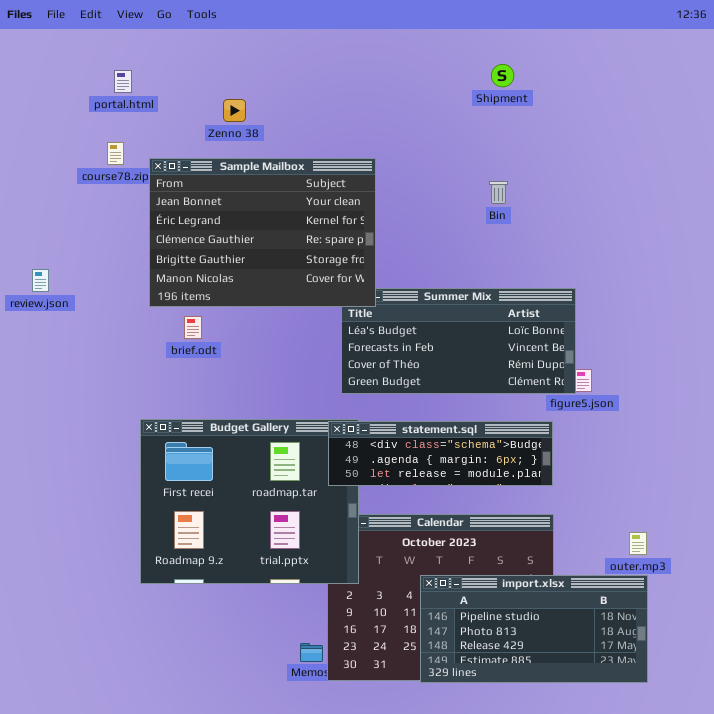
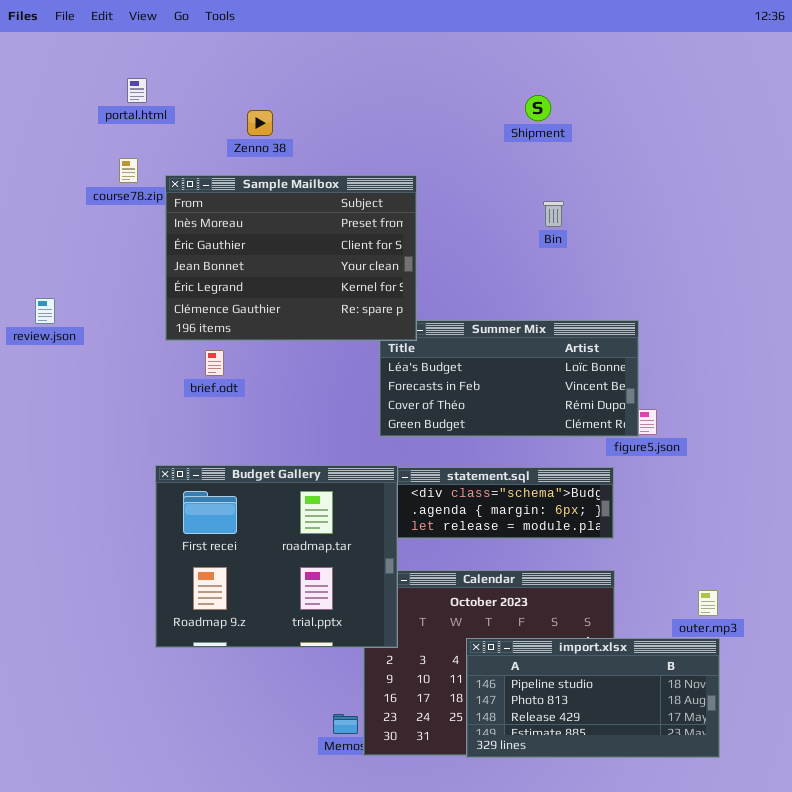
Shipment: [491,64,514,87] -> [525,95,551,121], moved
Sample Mailbox: [149,158,376,307] -> [165,175,417,341], scrolled up 2 rows
Budget Gallery: [140,419,359,584] -> [155,465,398,648], raised

